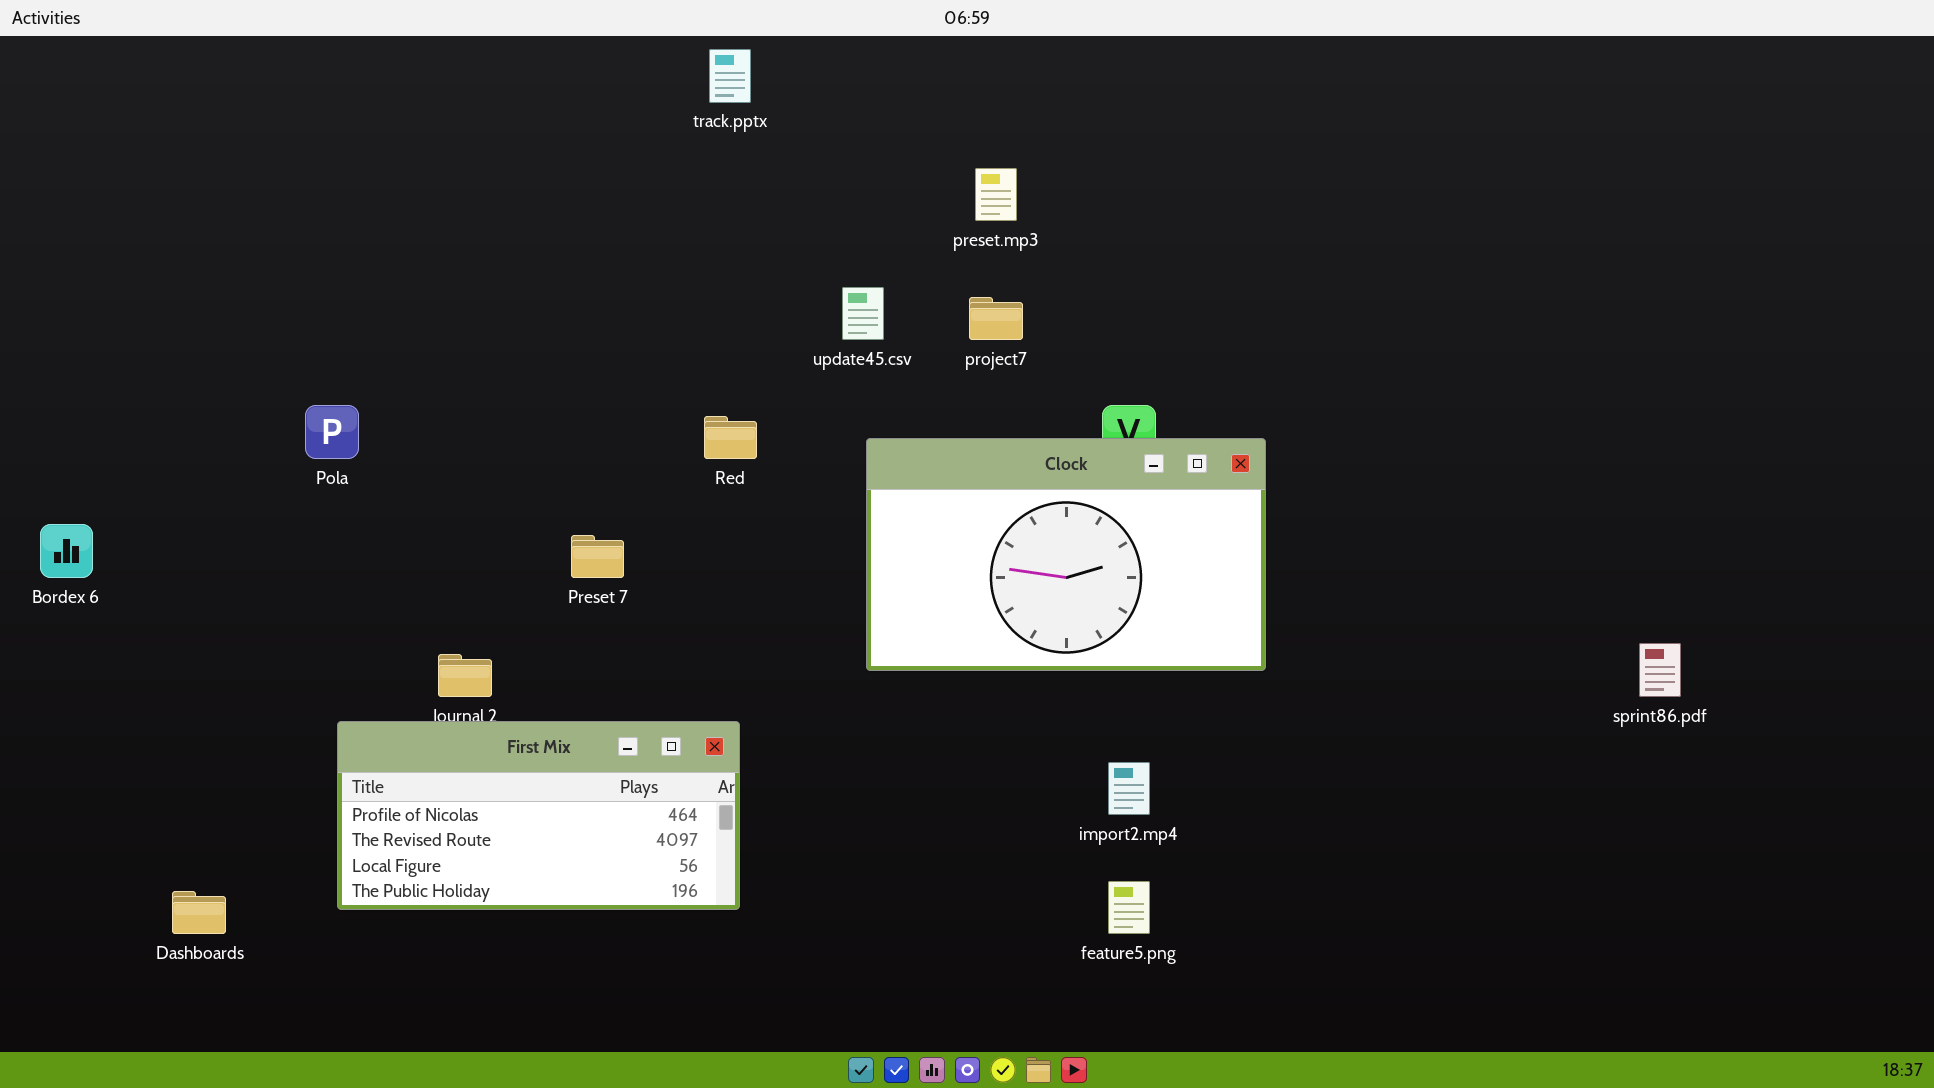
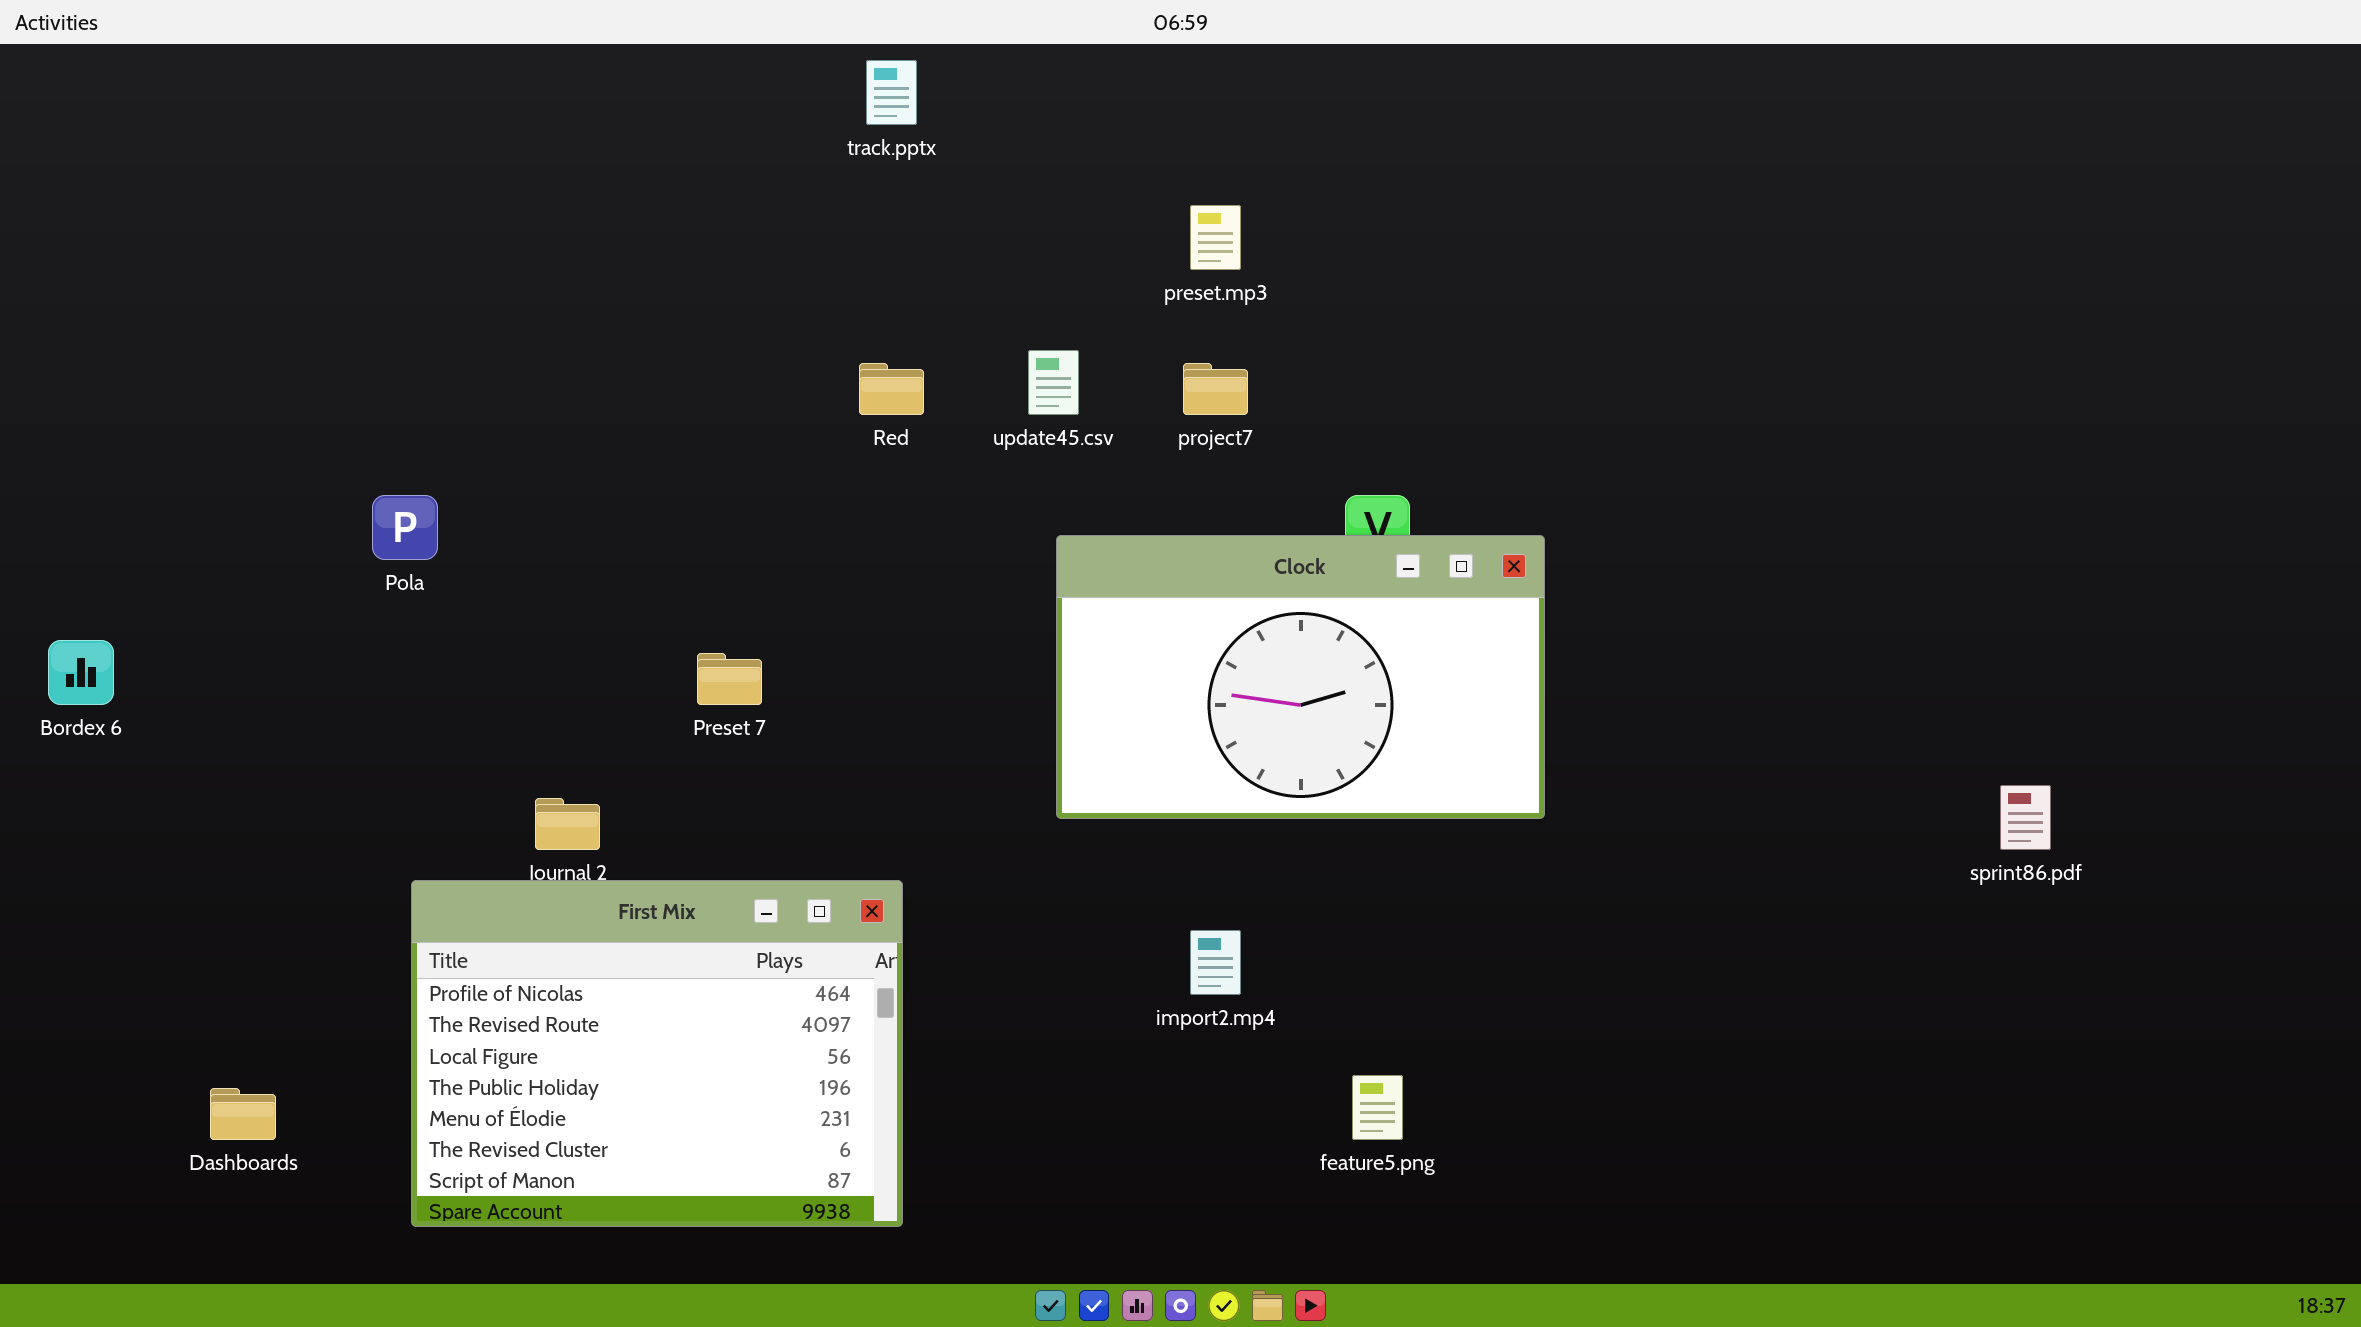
Red: [704,416,757,459] -> [859,363,924,415], moved
First Mix: [337,721,740,910] -> [411,880,903,1227], resized
import2.mp4: [1108,762,1150,815] -> [1190,930,1241,995], moved

